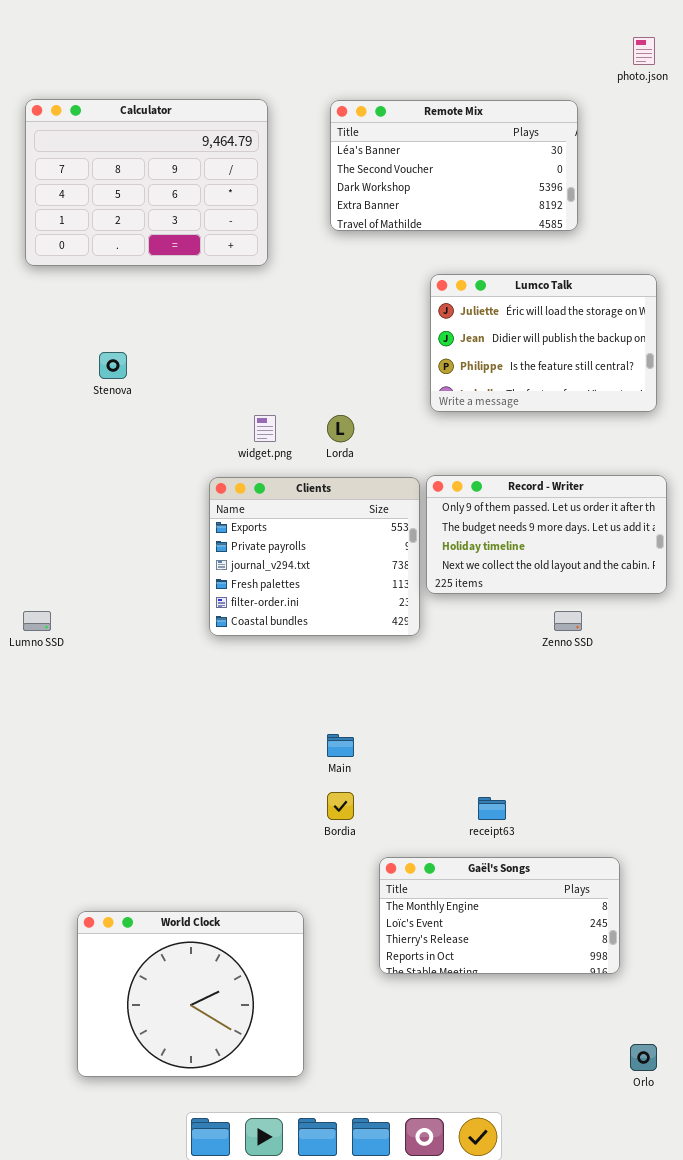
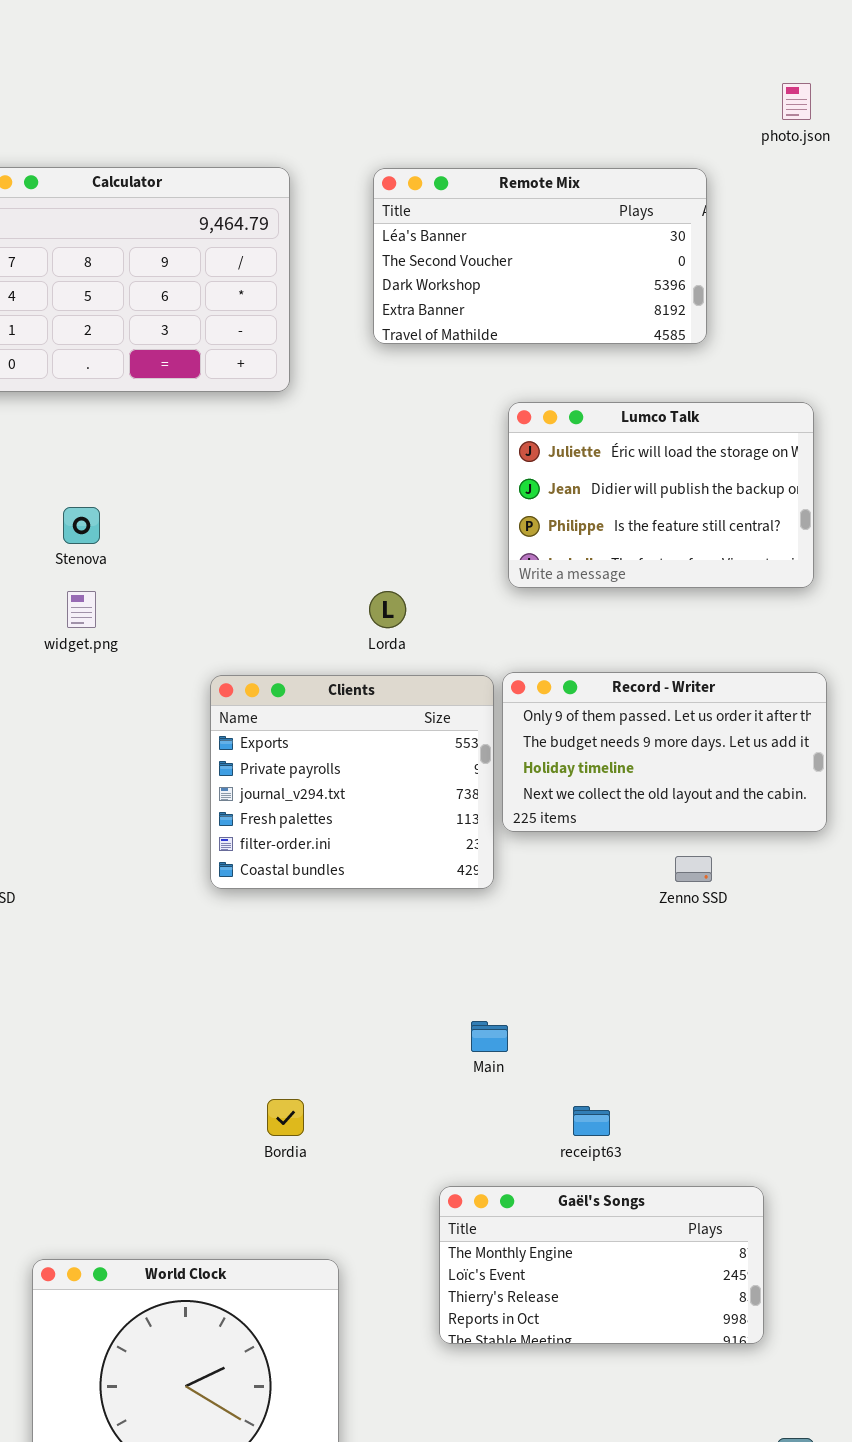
widget.png: [254,415,276,442] -> [67,591,96,628], moved
Main: [327,734,354,757] -> [471,1021,508,1052], moved
Bordia: [327,792,354,820] -> [267,1099,304,1136], moved

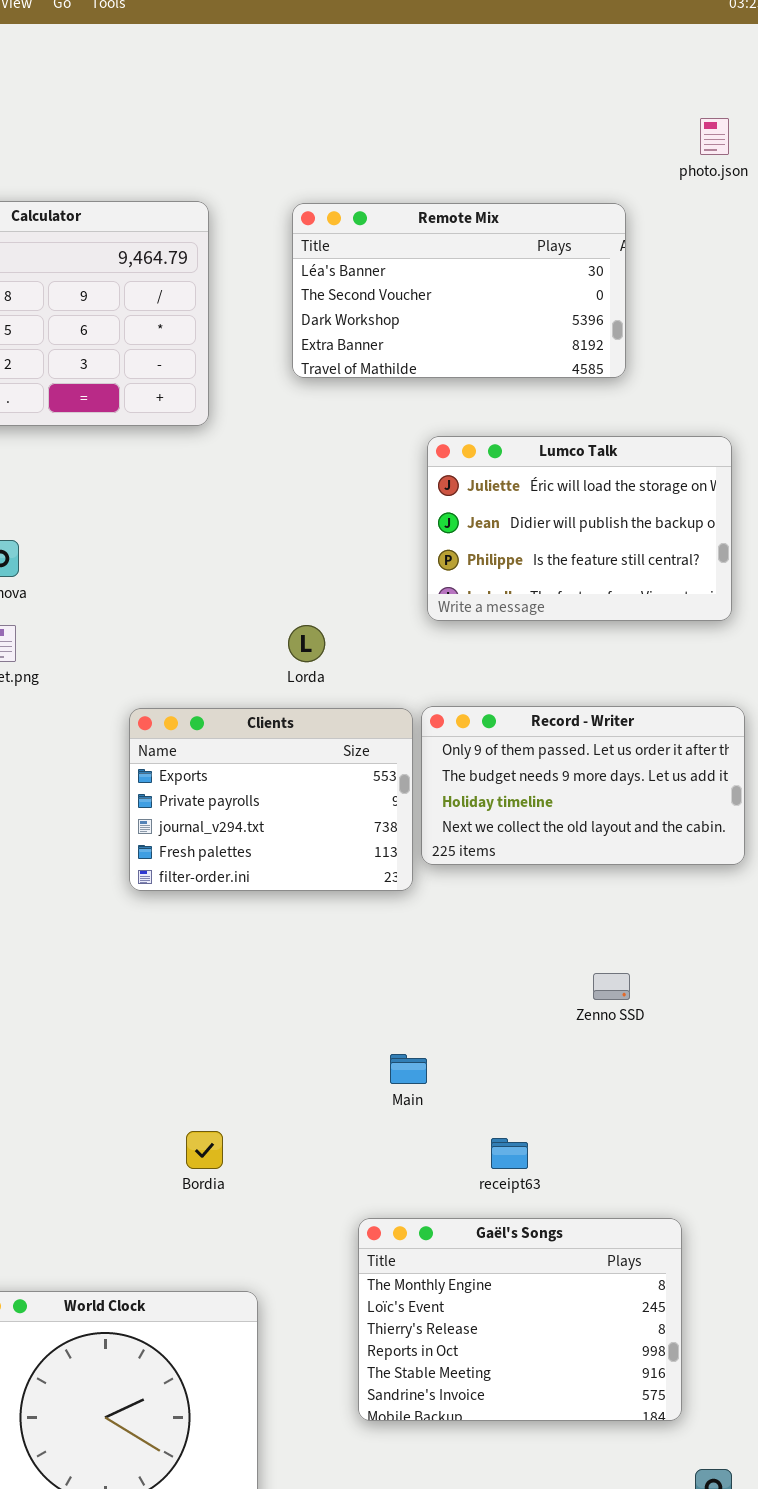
Clients: [210,675,494,889] -> [129,708,413,891], resized
Zenno SSD: [675,856,712,882] -> [593,973,630,1000], moved
Gaël's Songs: [439,1186,764,1344] -> [358,1218,682,1421], resized

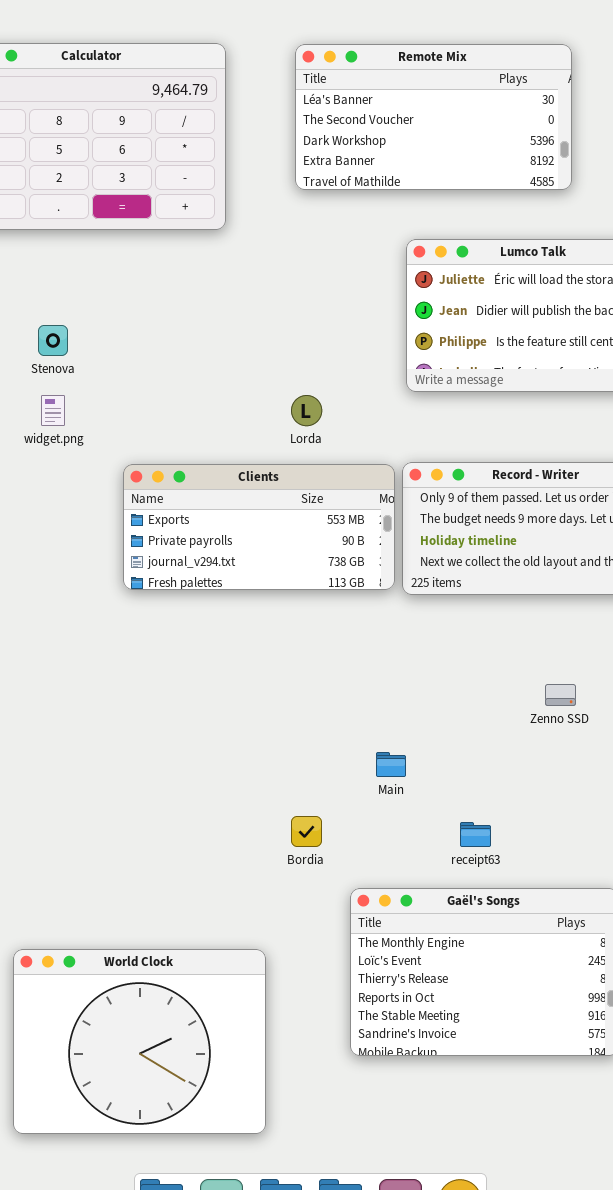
Clients: [129,708,413,891] -> [123,464,395,590], resized
Bordia: [186,1131,223,1169] -> [291,816,322,847], moved

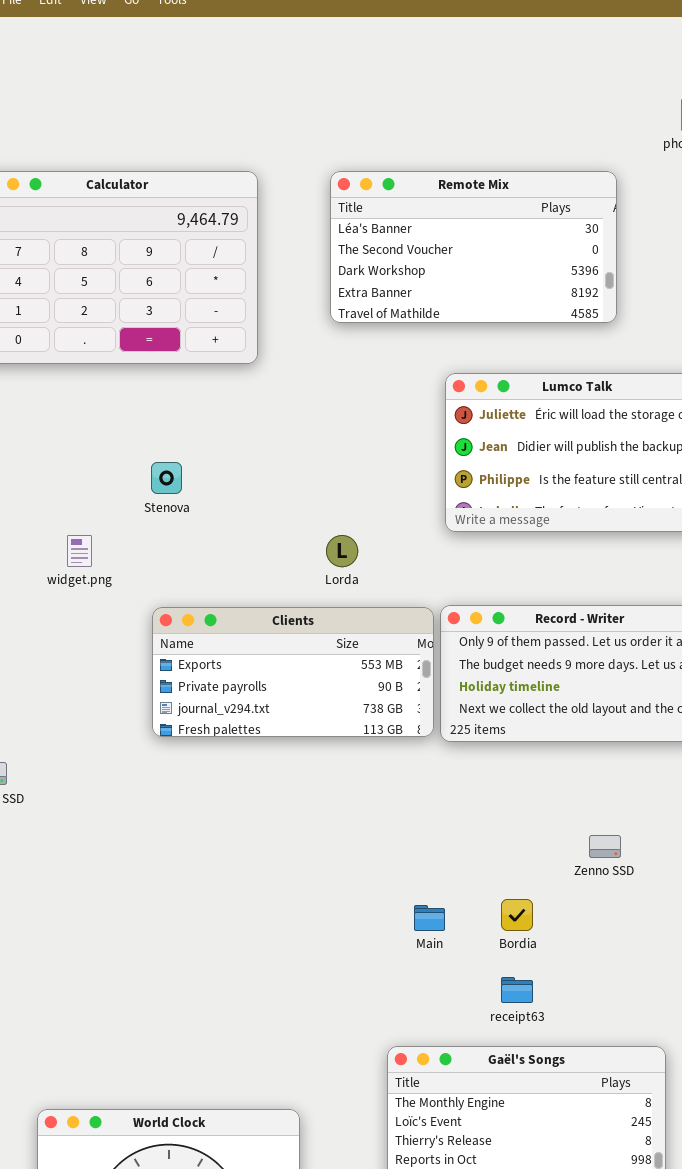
Stenova: [38,325,68,356] -> [151,462,182,494], moved
Bordia: [291,816,322,847] -> [501,899,533,931], moved

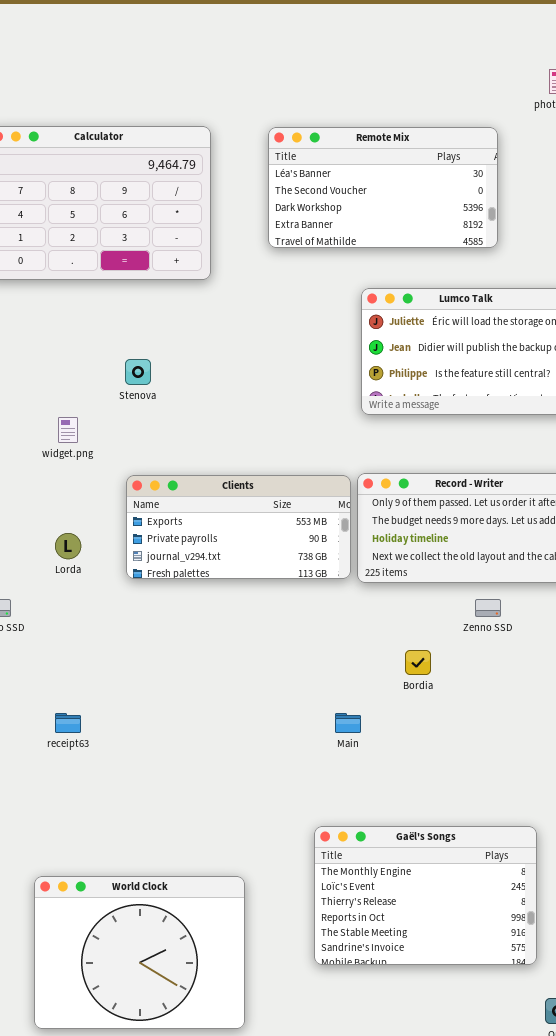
Lorda: [326,535,358,567] -> [55,533,81,559], moved
Zenno SSD: [589,835,621,858] -> [475,599,501,617], moved
Bordia: [501,899,533,931] -> [405,650,431,675], moved
receipt63: [501,977,533,1003] -> [55,713,81,733], moved

